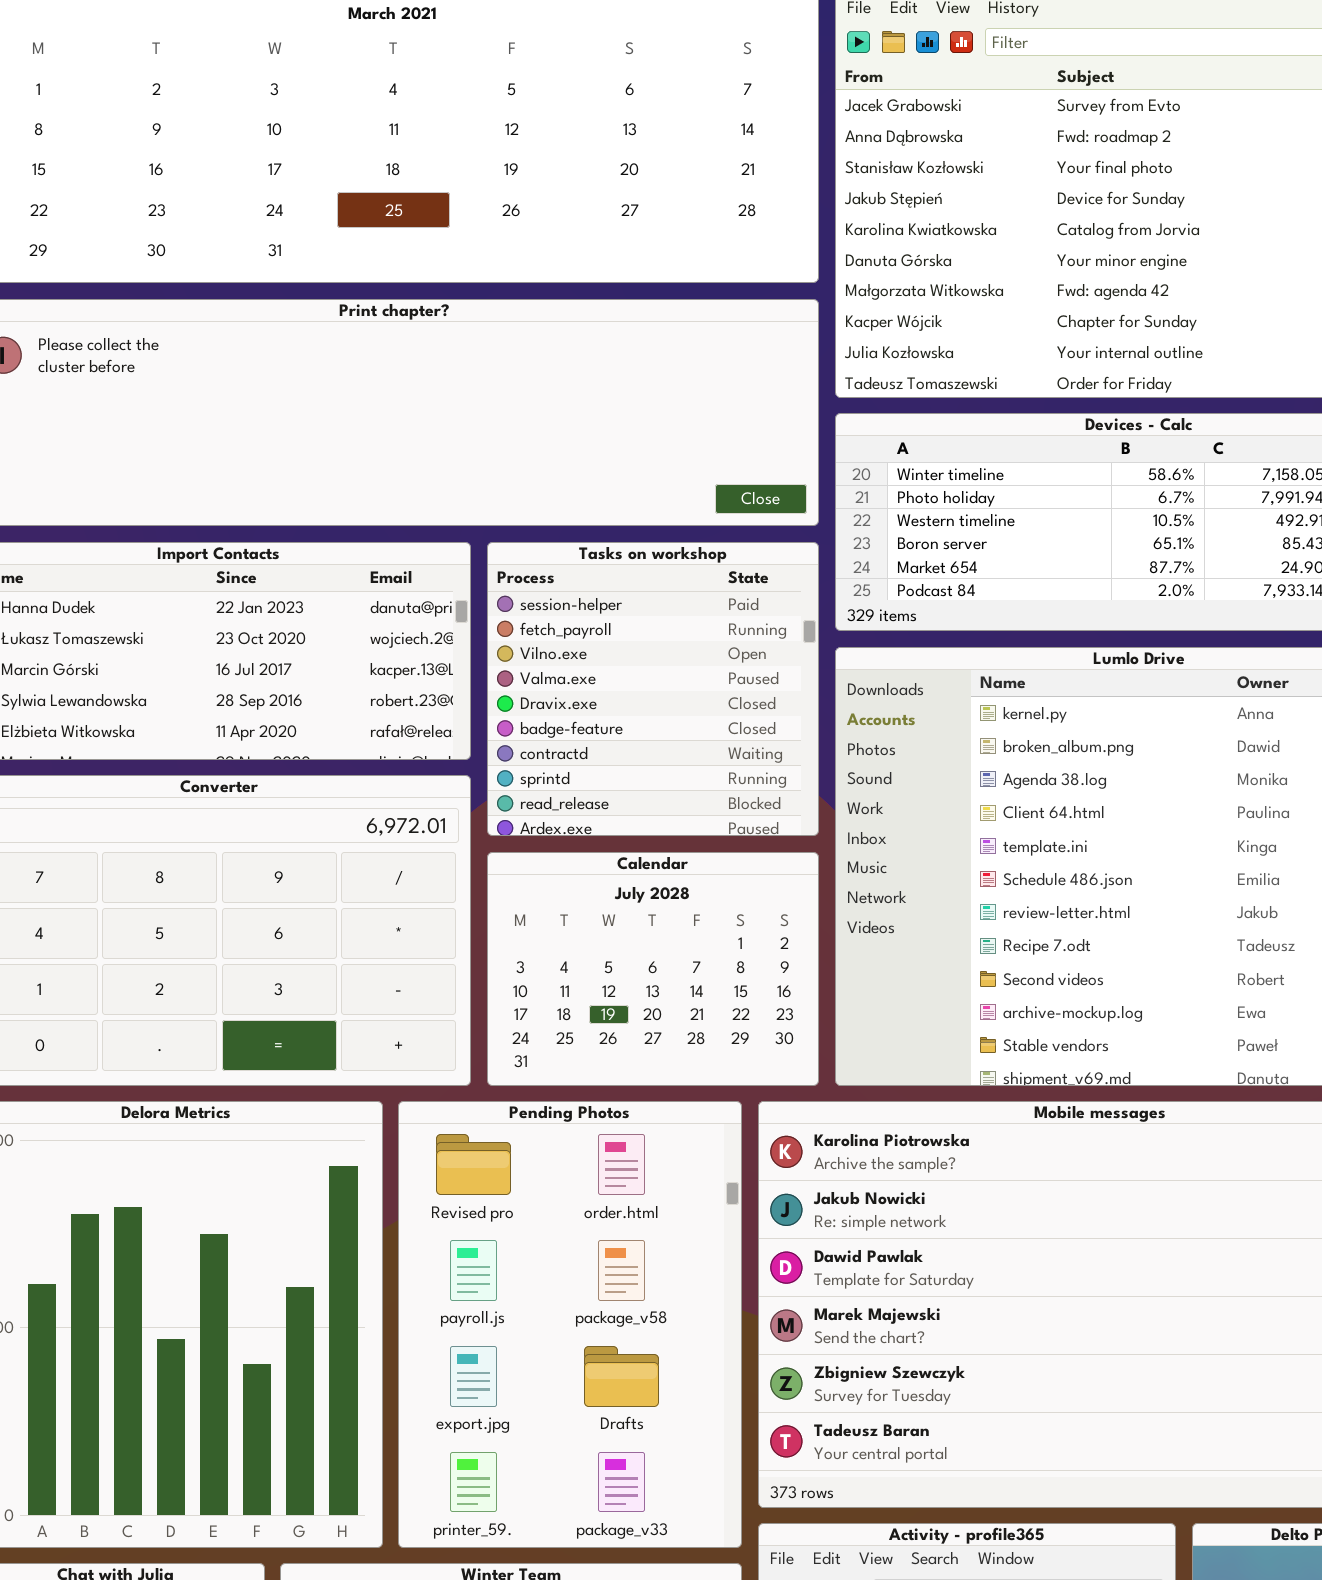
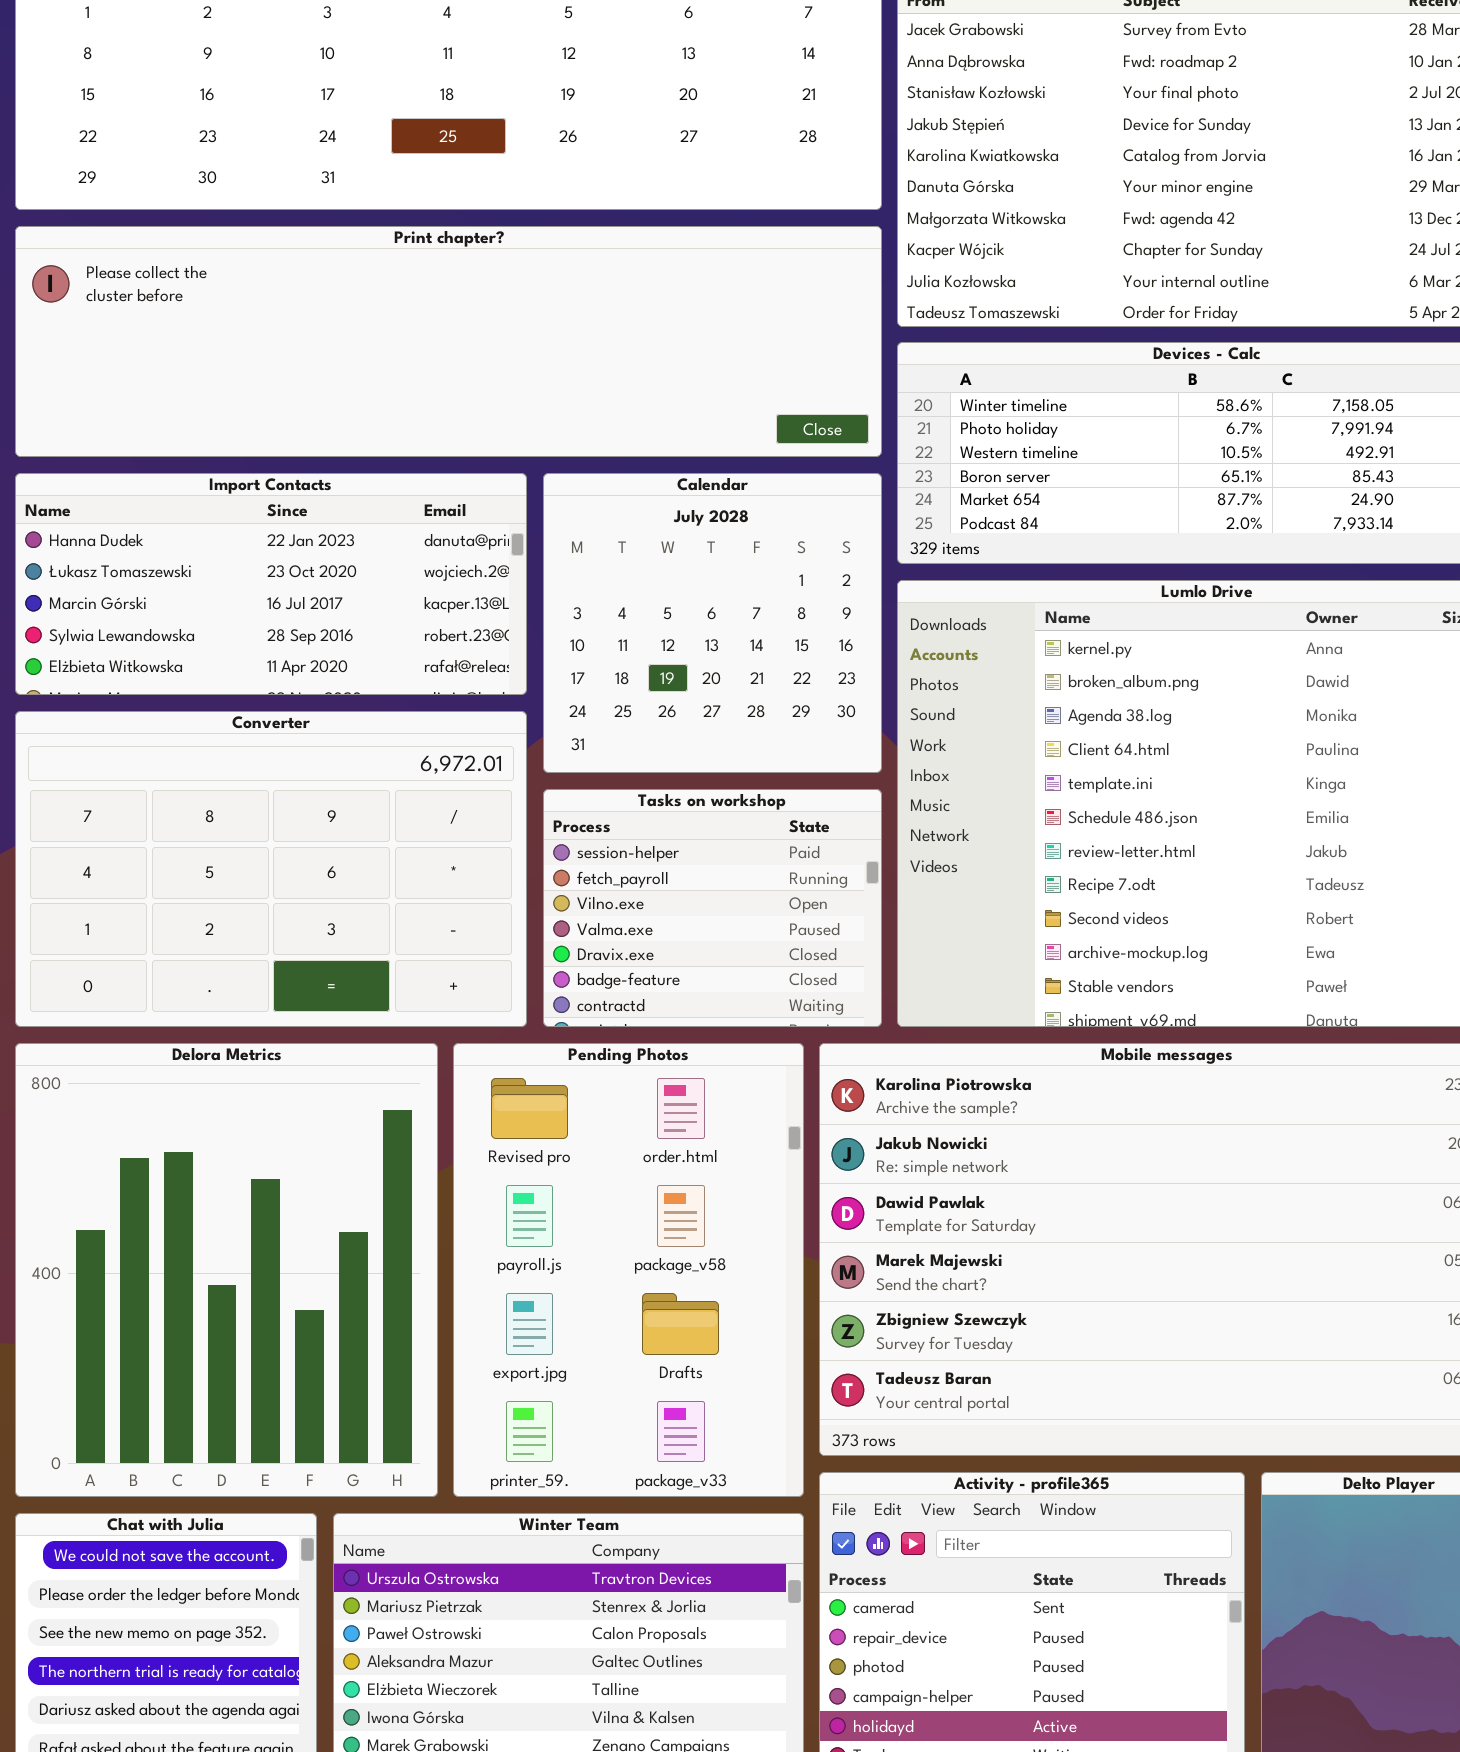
Tasks on workshop: [487,542,819,836] -> [543,789,882,1027], moved, resized
Calendar: [487,852,819,1086] -> [543,473,882,773], moved, resized

